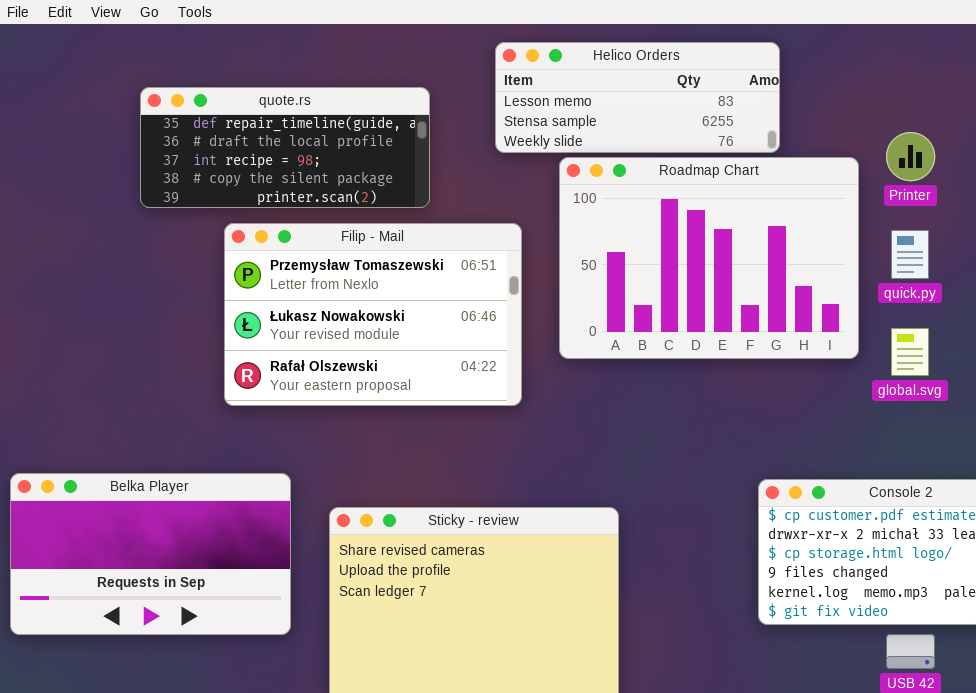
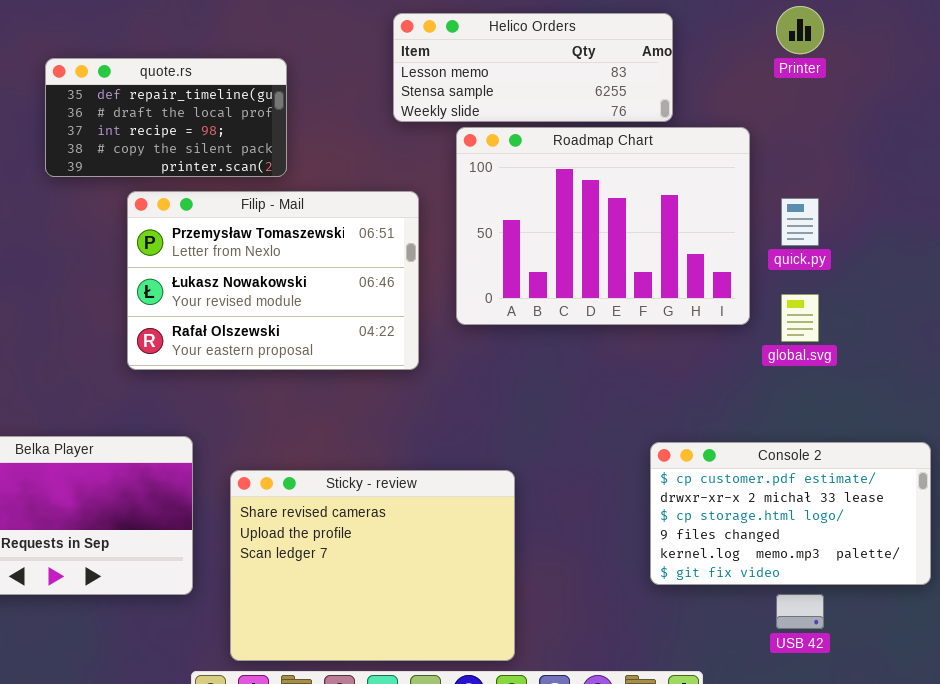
quote.rs: [140,87,430,208] -> [45,58,287,177], resized
Printer: [886,132,935,181] -> [776,6,824,54], moved

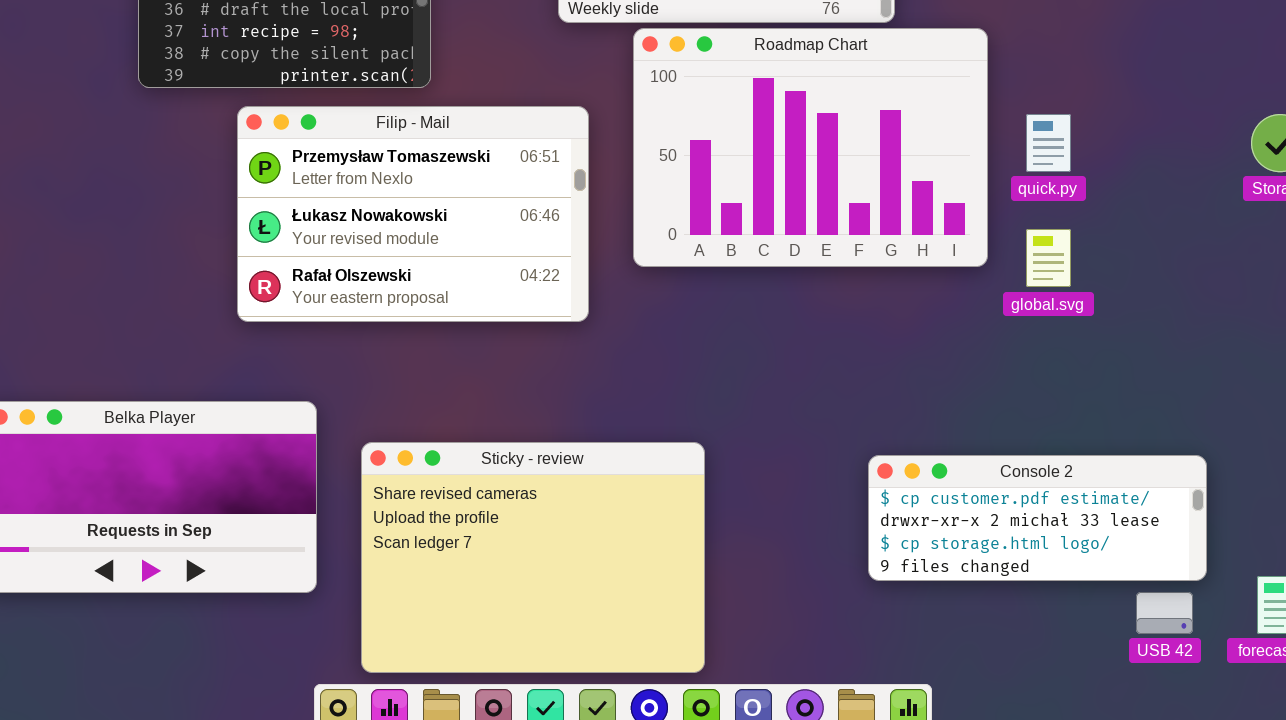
Console 2: [650,442,931,585] -> [868,455,1207,581], resized
USB 42: [776,594,824,629] -> [1136,592,1193,634], moved

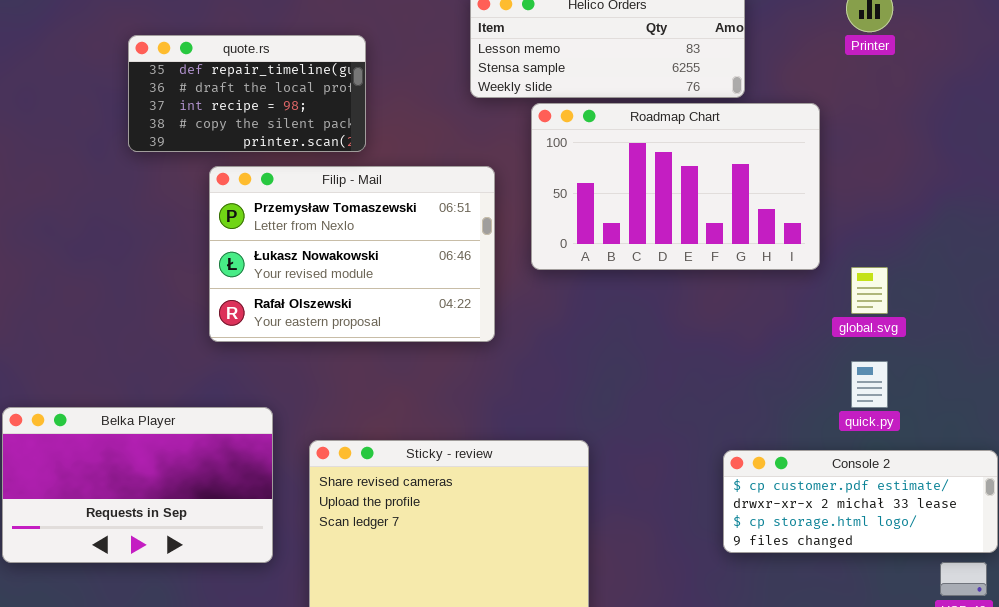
Roadmap Chart: [633,28,988,267] -> [531,103,820,270], resized
quick.py: [1026,114,1071,172] -> [851,361,888,408], moved

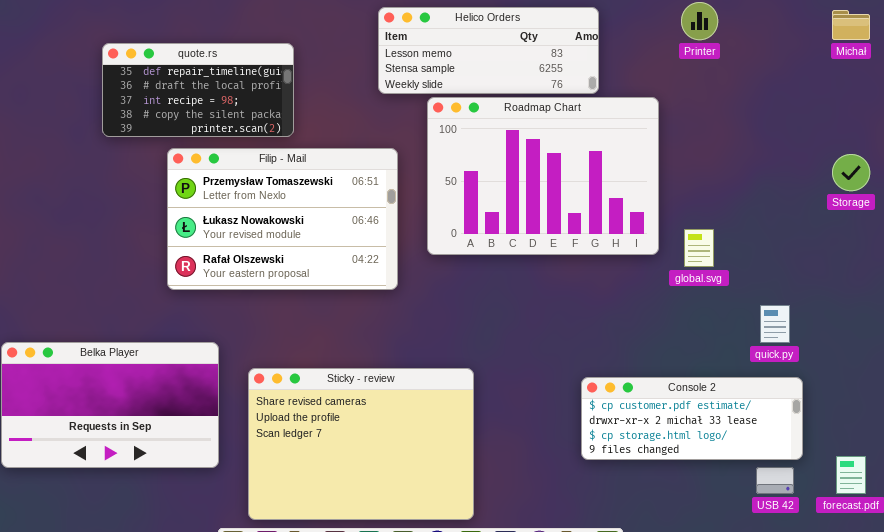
Roadmap Chart: [531,103,820,270] -> [427,97,659,255], resized
quick.py: [851,361,888,408] -> [760,305,790,343], moved

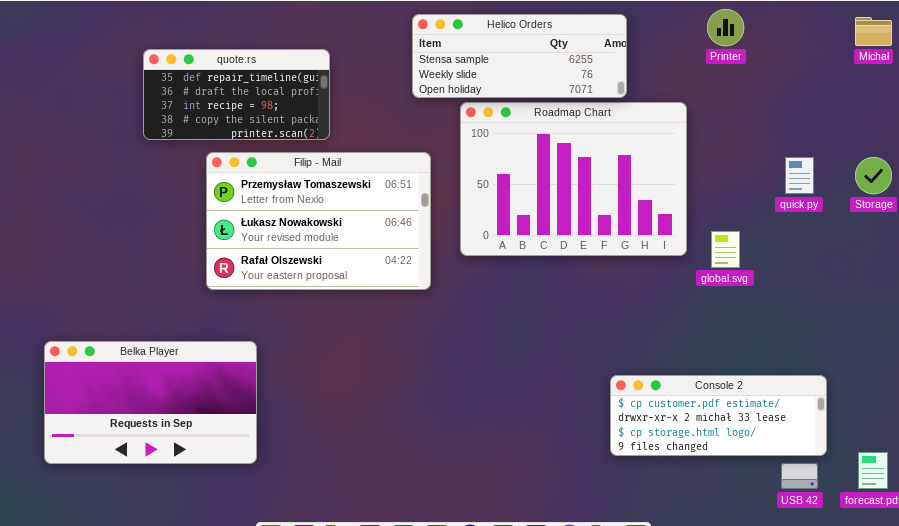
Helico Orders: [378,7,599,94] -> [412,14,627,98], scrolled down 1 row
quick.py: [760,305,790,343] -> [785,157,814,194], moved
Sticky - review: [248,368,474,520] -> none, closed

